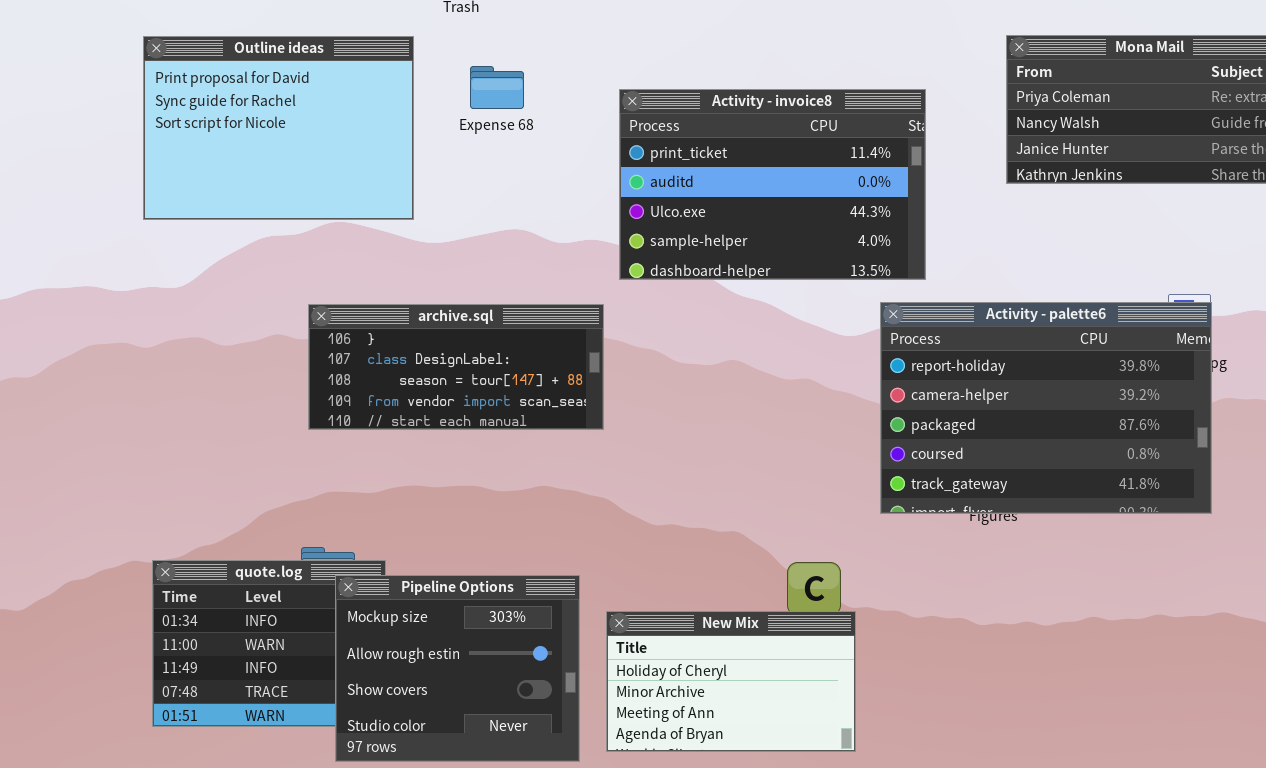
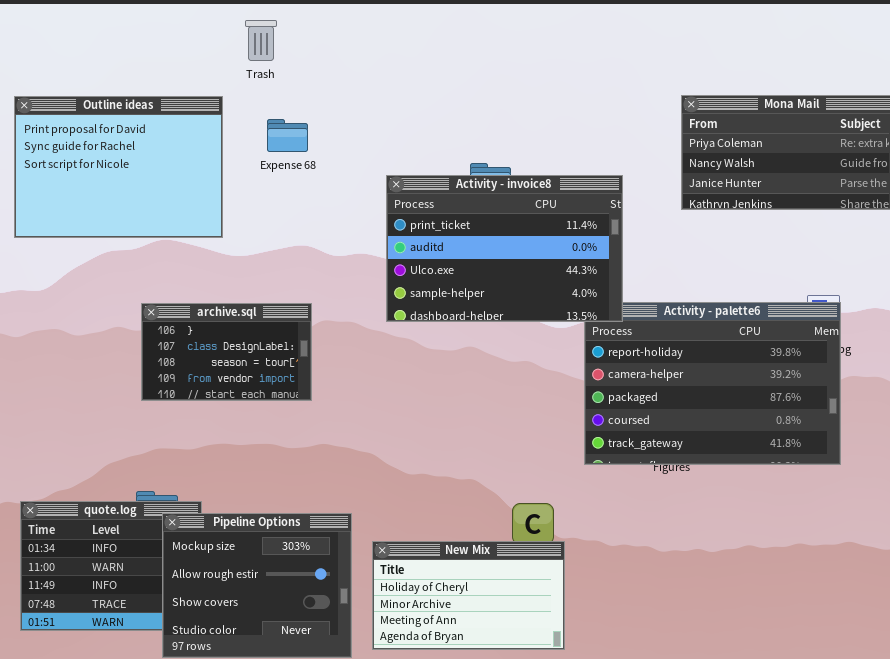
Activity - invoice8: [619,89,926,280] -> [386,175,623,322], moved
archive.sql: [308,304,604,430] -> [141,303,312,401], resized

